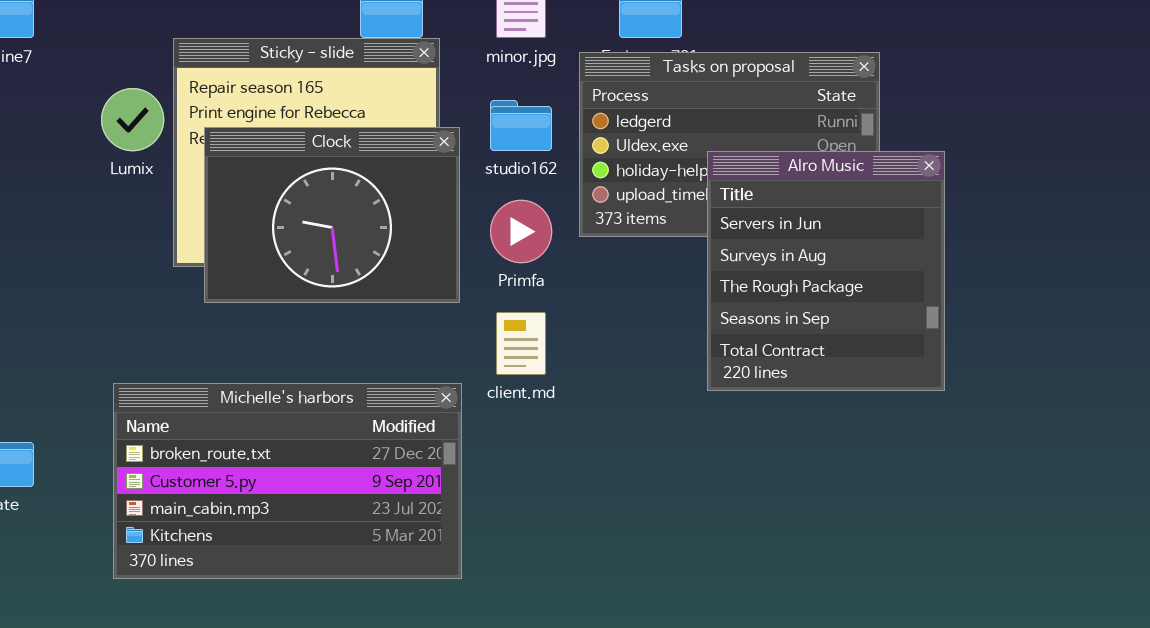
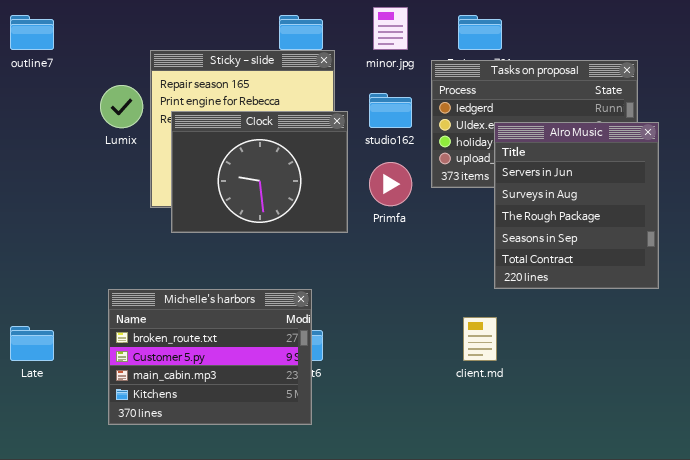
Alro Music: [707,151,945,391] -> [494,122,659,289], moved
client.md: [496,312,546,375] -> [463,317,497,361], moved
Michelle's harbors: [113,383,462,579] -> [108,289,312,425], resized

